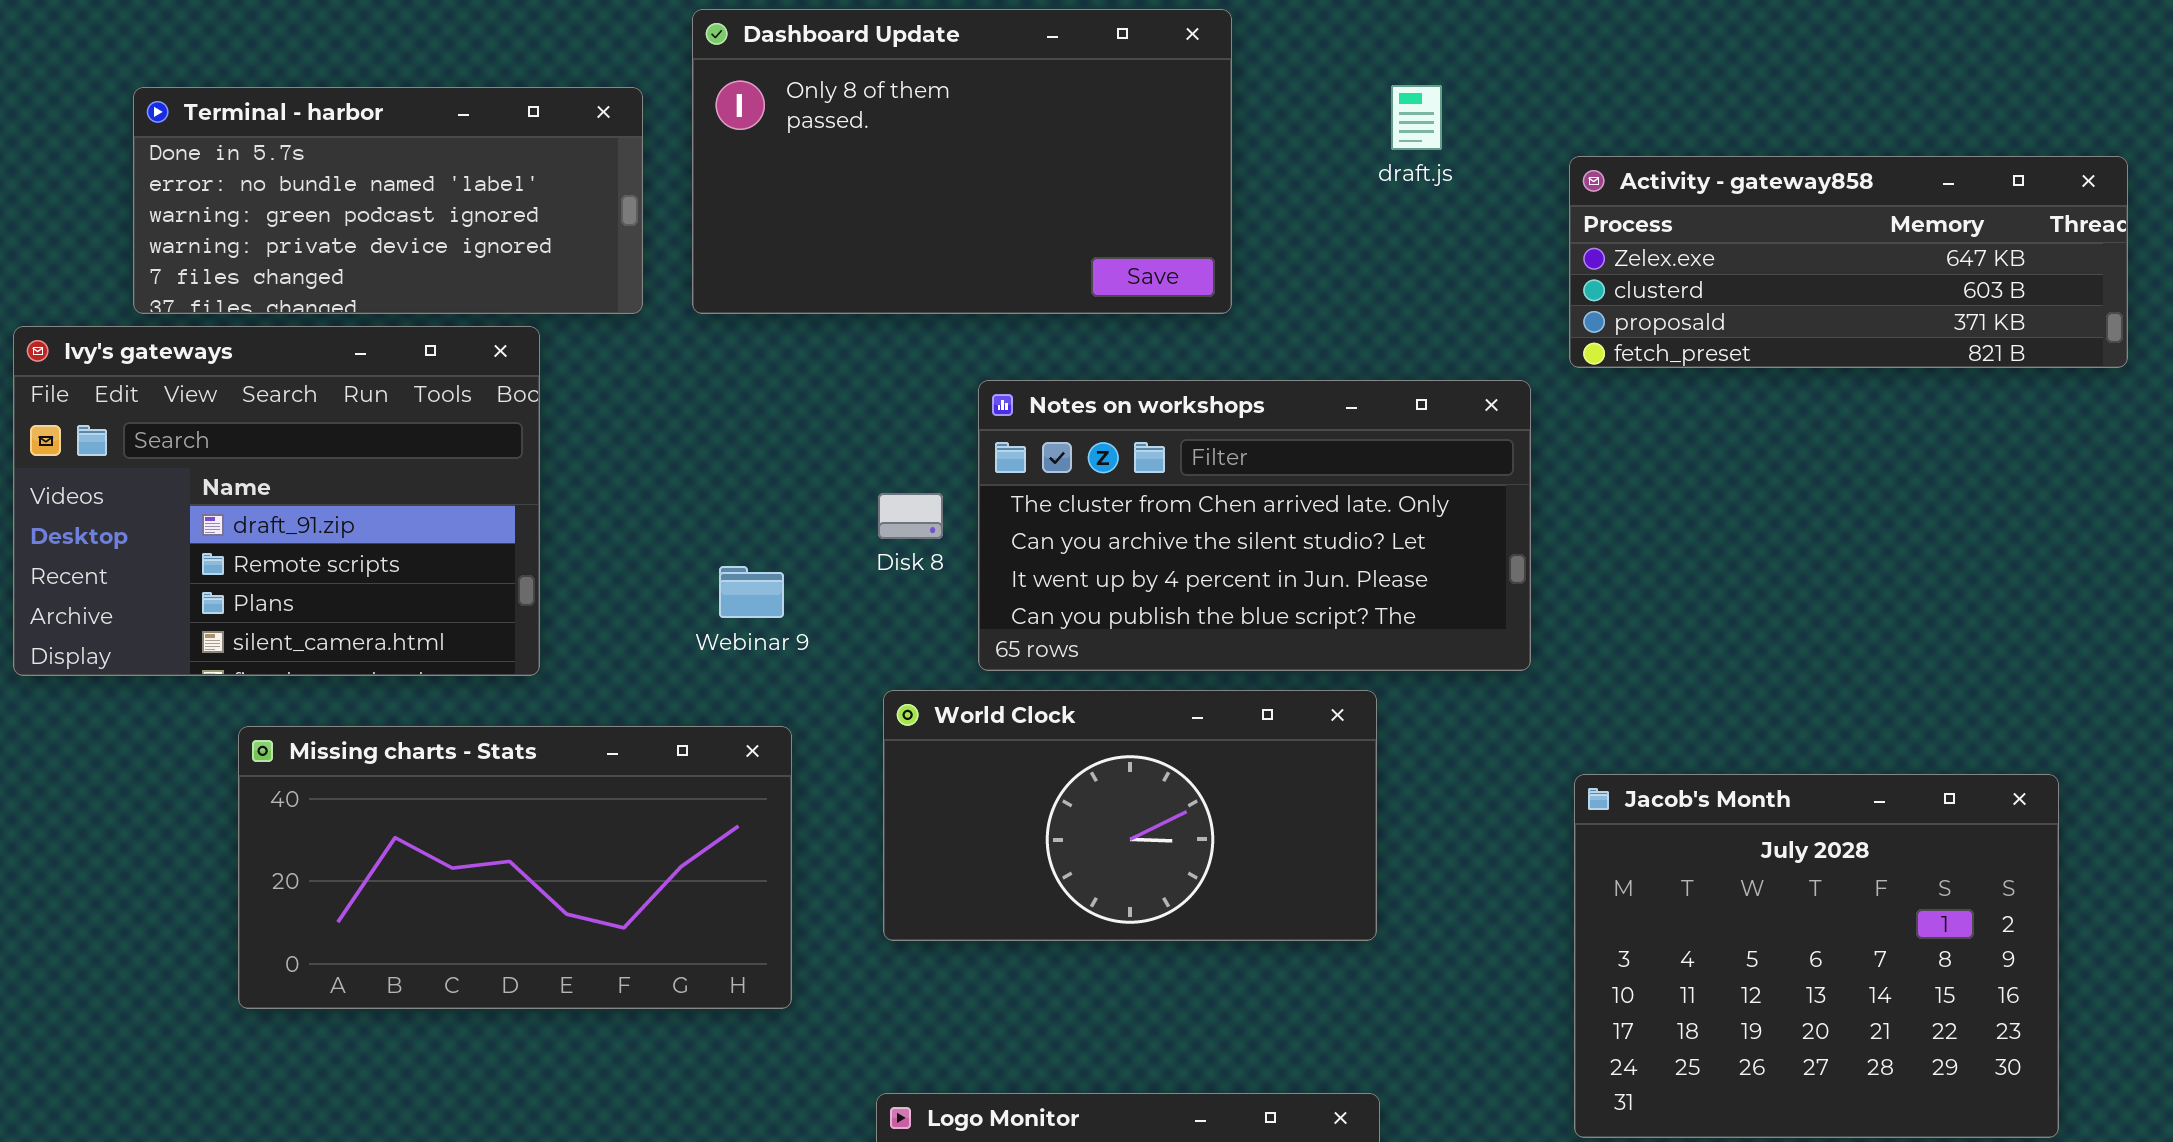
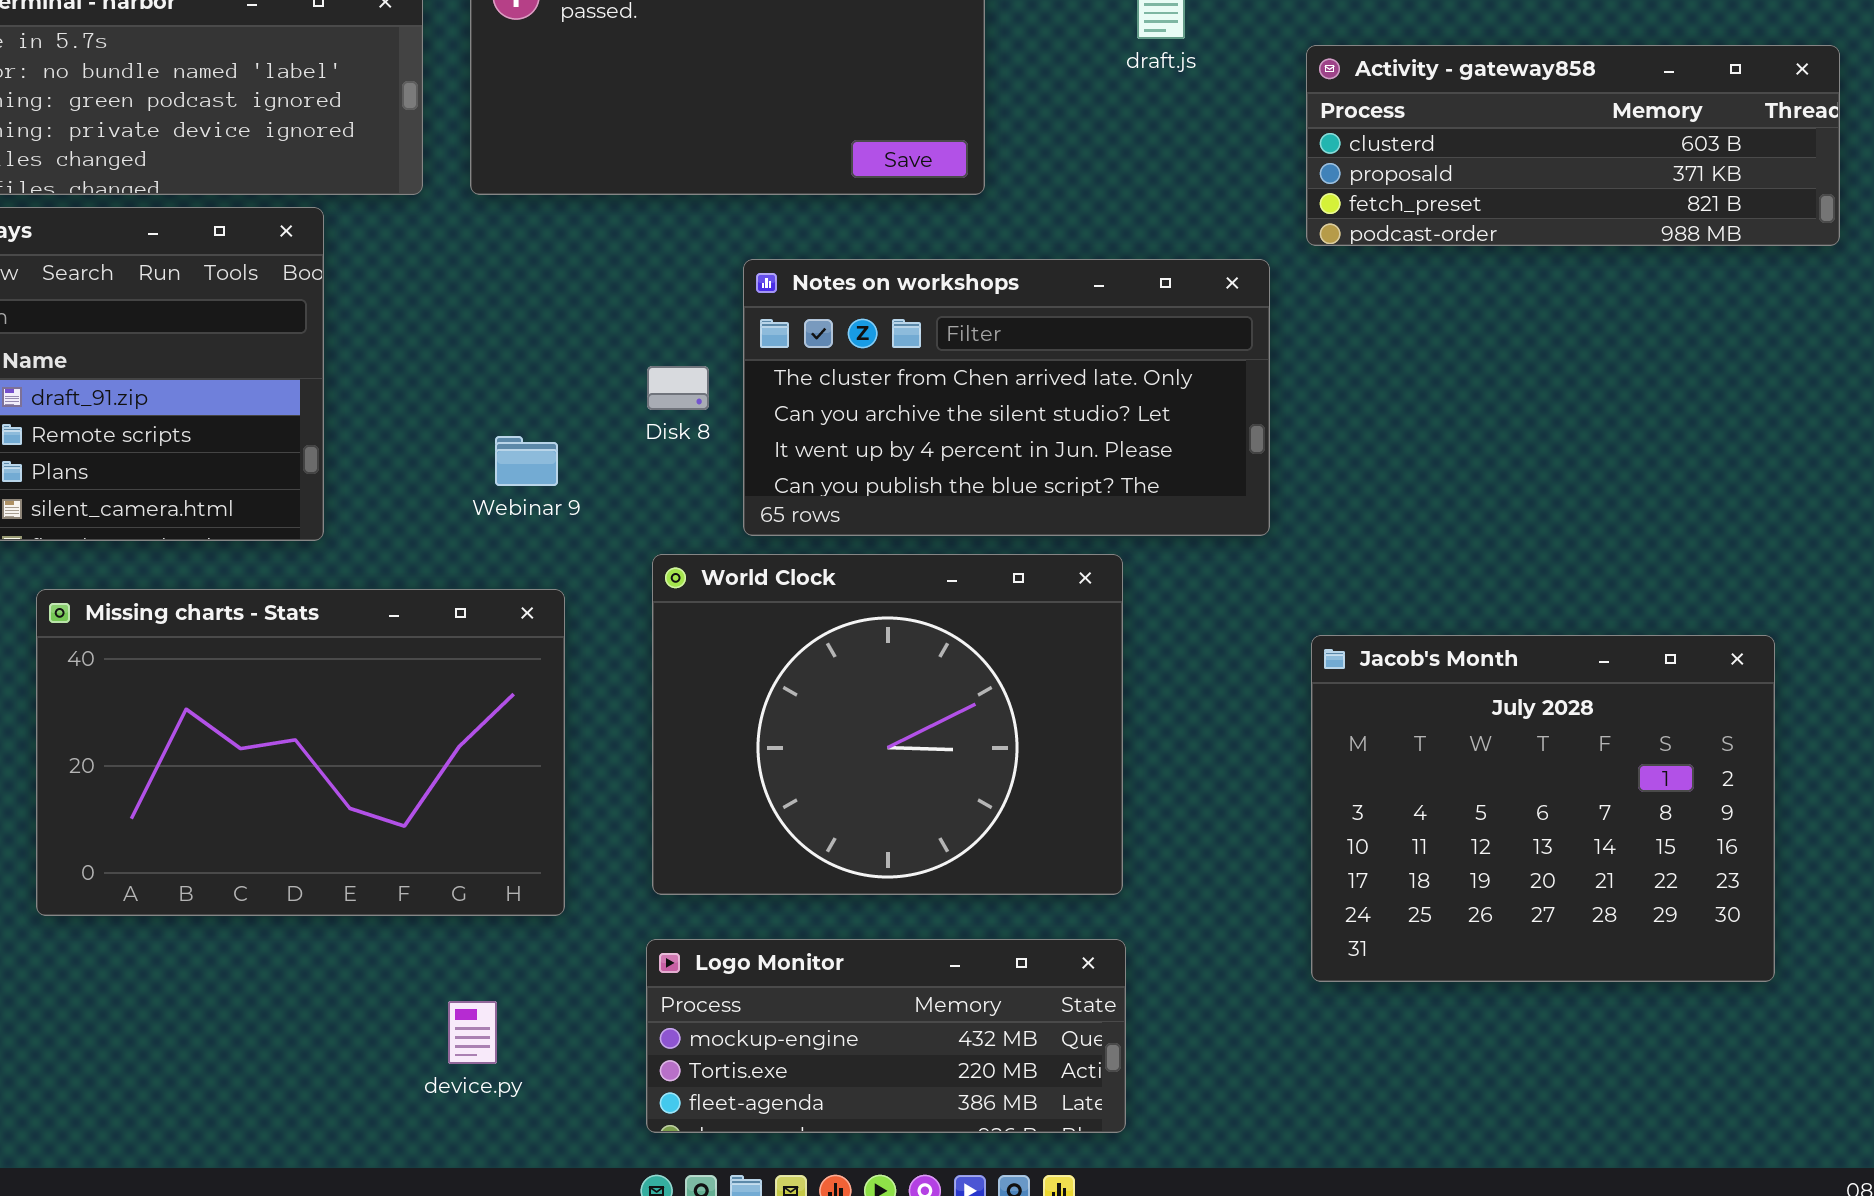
Activity - gateway858: [1569,156,2128,368] -> [1306,45,1840,246], scrolled down 1 row
World Clock: [883,690,1377,941] -> [652,554,1123,895], resized
Missing charts - Stats: [238,726,792,1009] -> [36,589,565,916], resized

